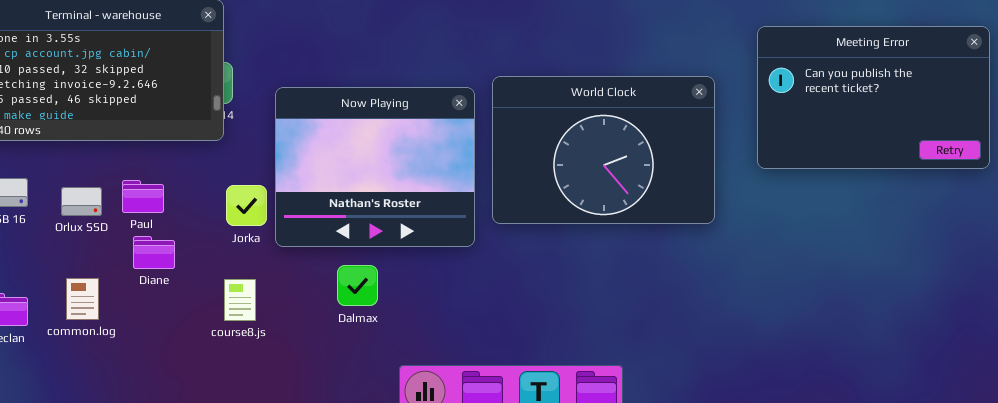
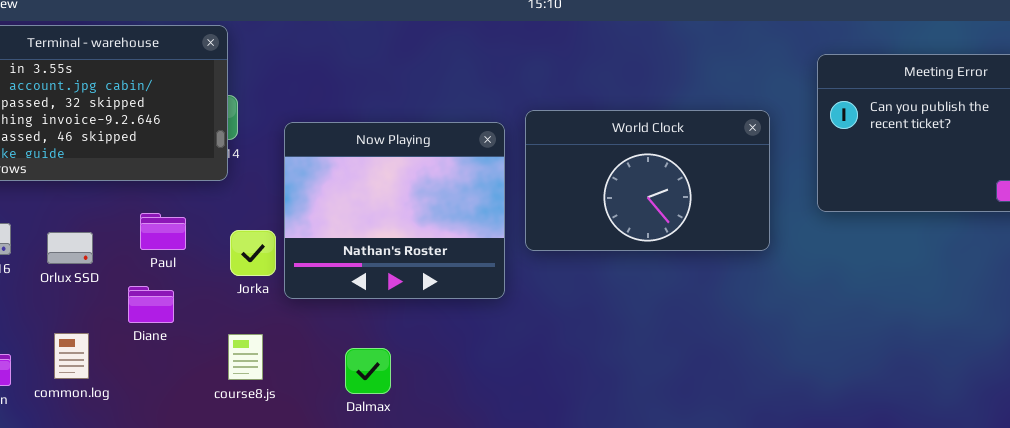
World Clock: [492,76,715,224] -> [525,110,770,251], resized
Paul: [122,180,164,213] -> [140,213,186,250], moved
Dalmax: [337,265,378,306] -> [345,348,391,394], moved

